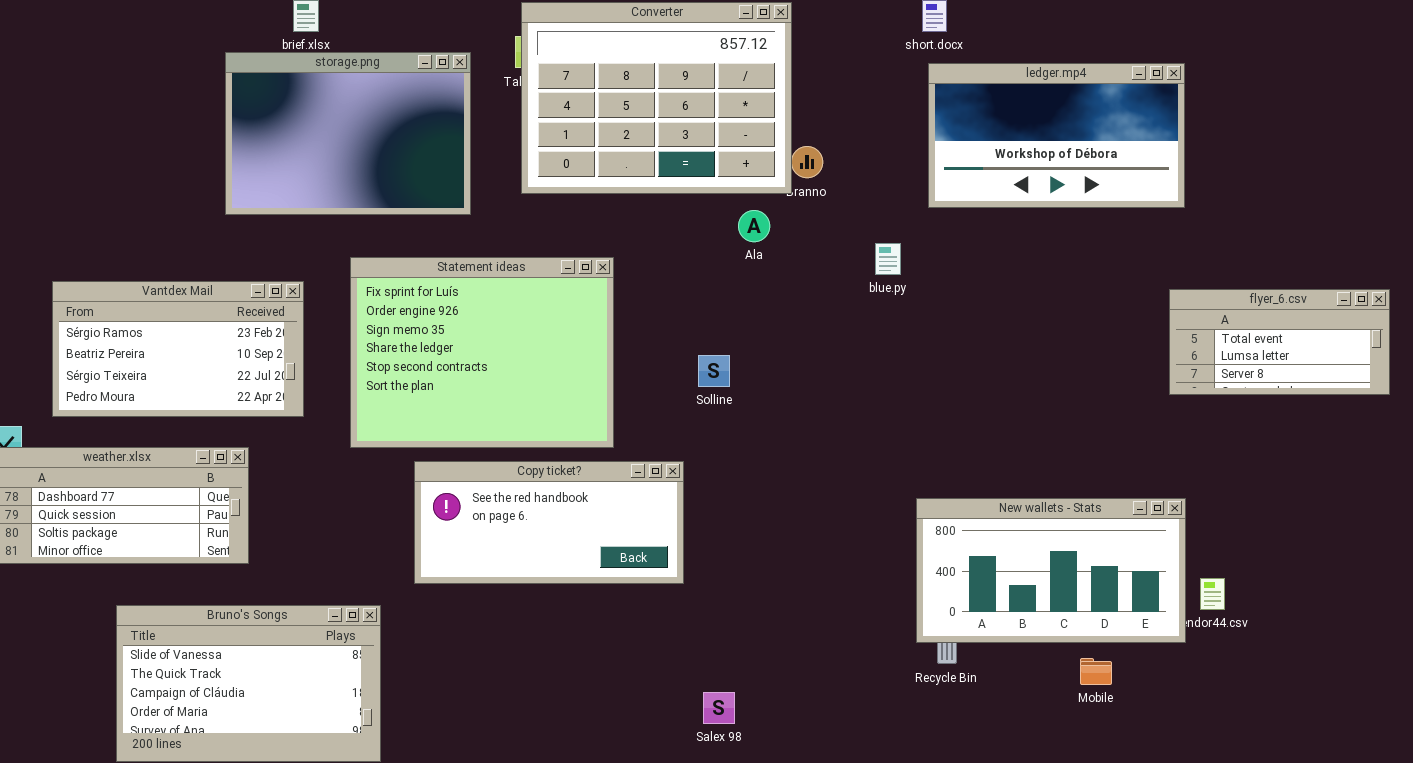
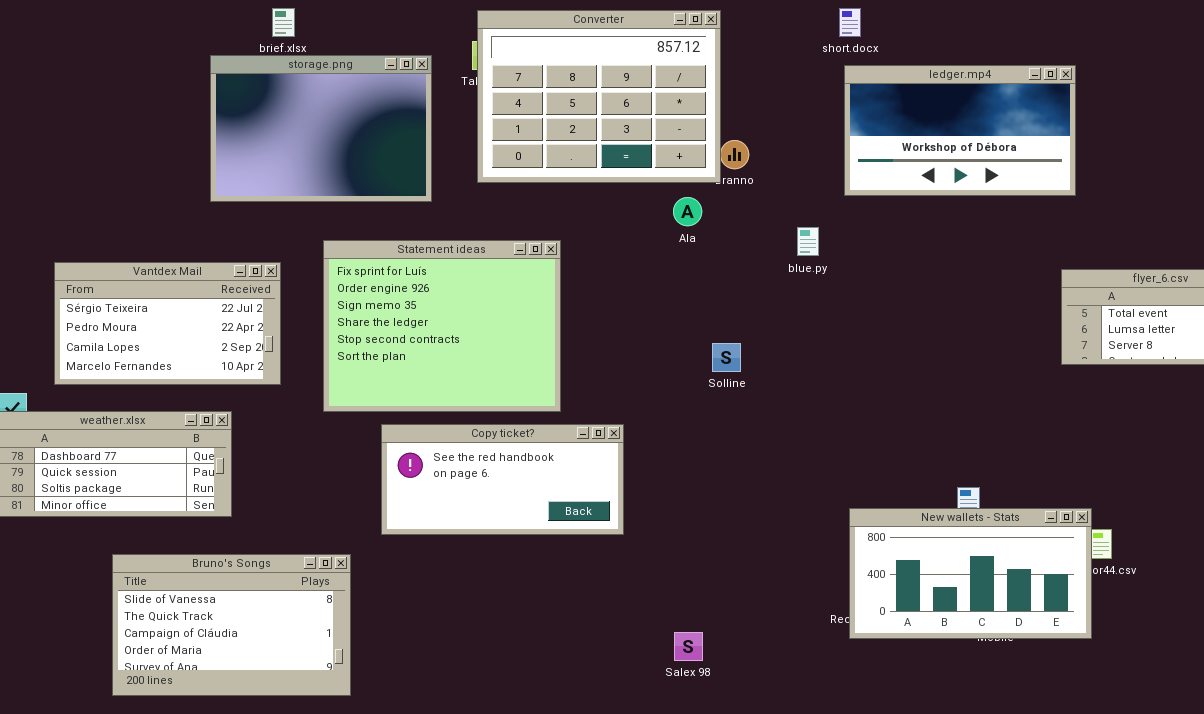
Vantdex Mail: [52,281,304,417] -> [54,262,281,385], scrolled down 2 rows
Solline: [698,355,730,387] -> [712,343,741,372], moved
New wallets - Stats: [916,498,1186,643] -> [849,508,1092,639], moved
Salex 98: [703,692,735,724] -> [674,632,703,661], moved

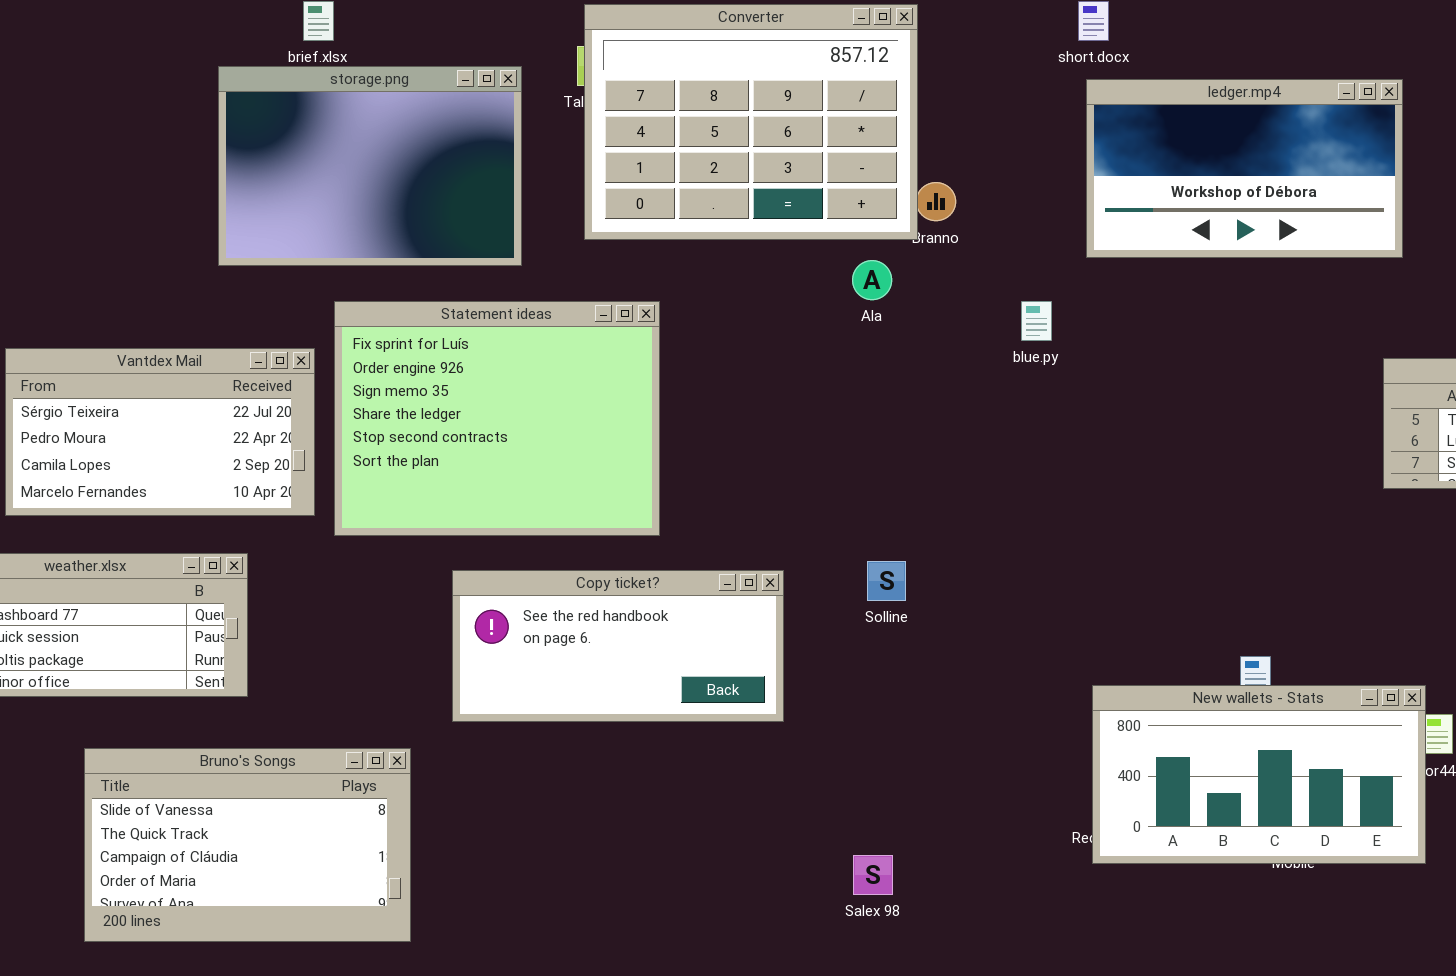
Statement ideas: [323,240,561,412] -> [334,301,660,536], moved
Solline: [712,343,741,372] -> [867,561,906,601], moved

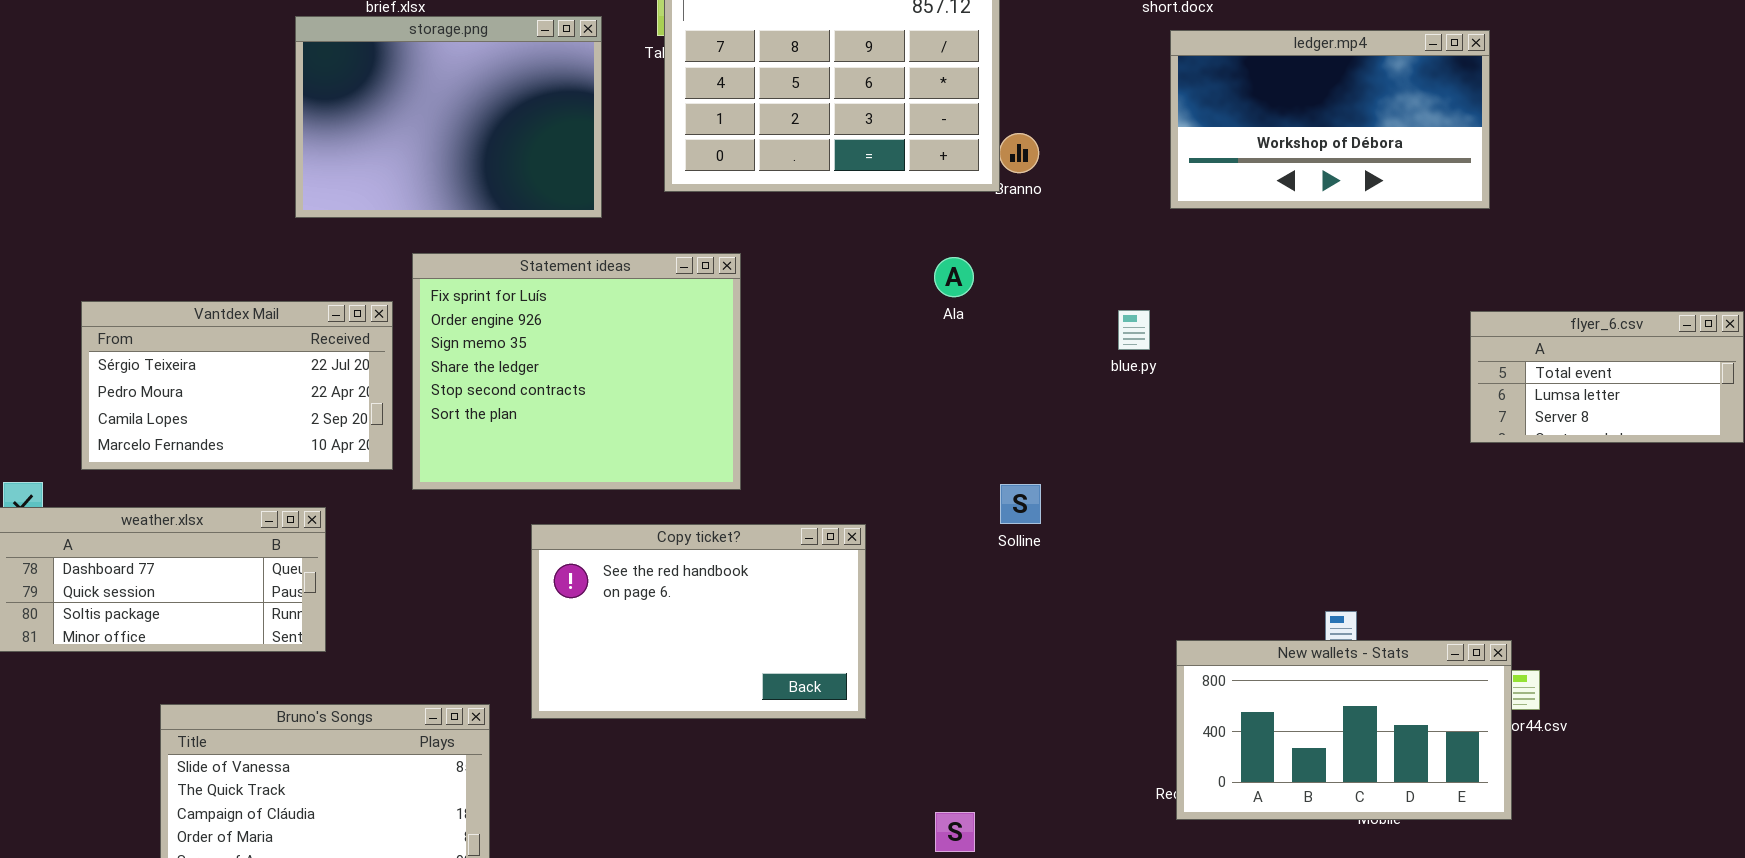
Ala: [852,260,892,300] -> [934,257,974,297], moved
blue.py: [1021,301,1052,341] -> [1118,310,1150,350], moved
Solline: [867,561,906,601] -> [1000,484,1041,524], moved
Copy ticket?: [452,570,784,722] -> [531,524,866,719], resized

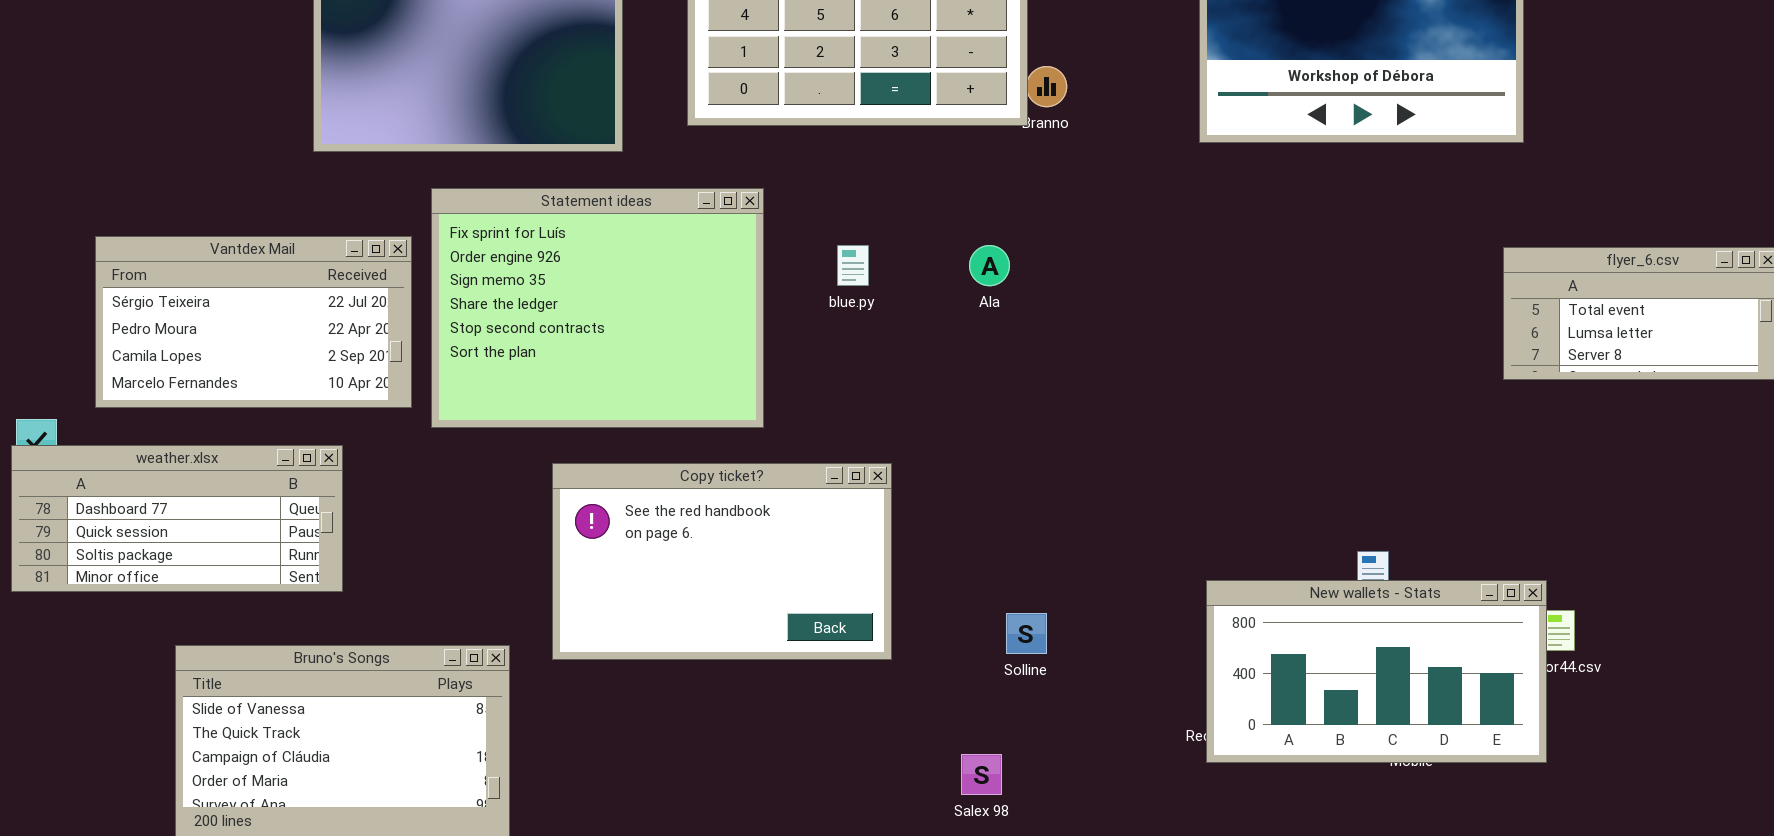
Ala: [934,257,974,297] -> [969,245,1010,286], moved
blue.py: [1118,310,1150,350] -> [837,245,869,286], moved
Solline: [1000,484,1041,524] -> [1006,613,1047,654], moved

